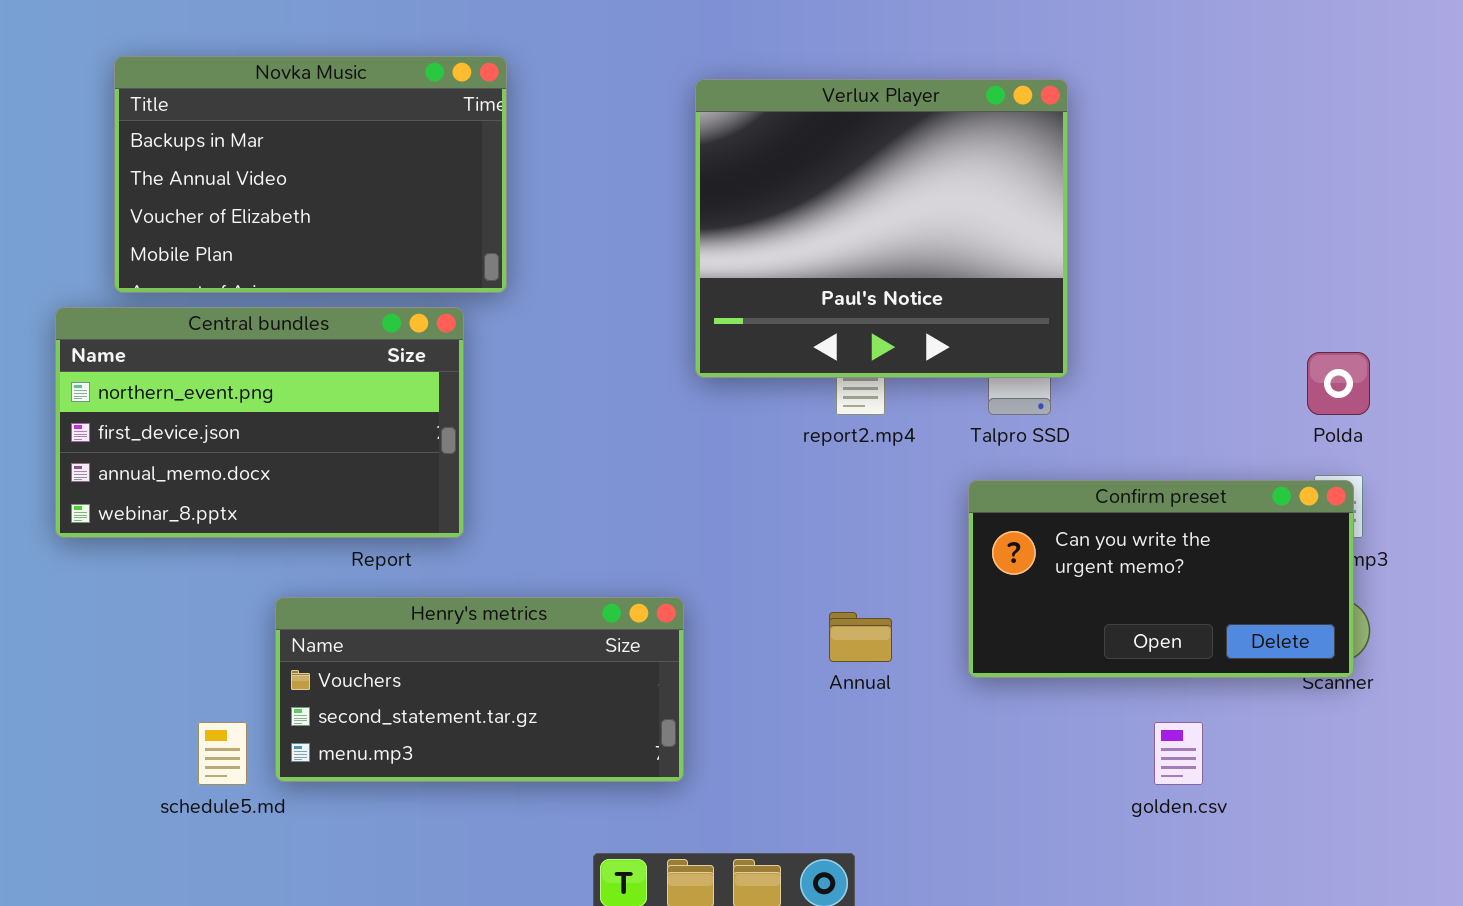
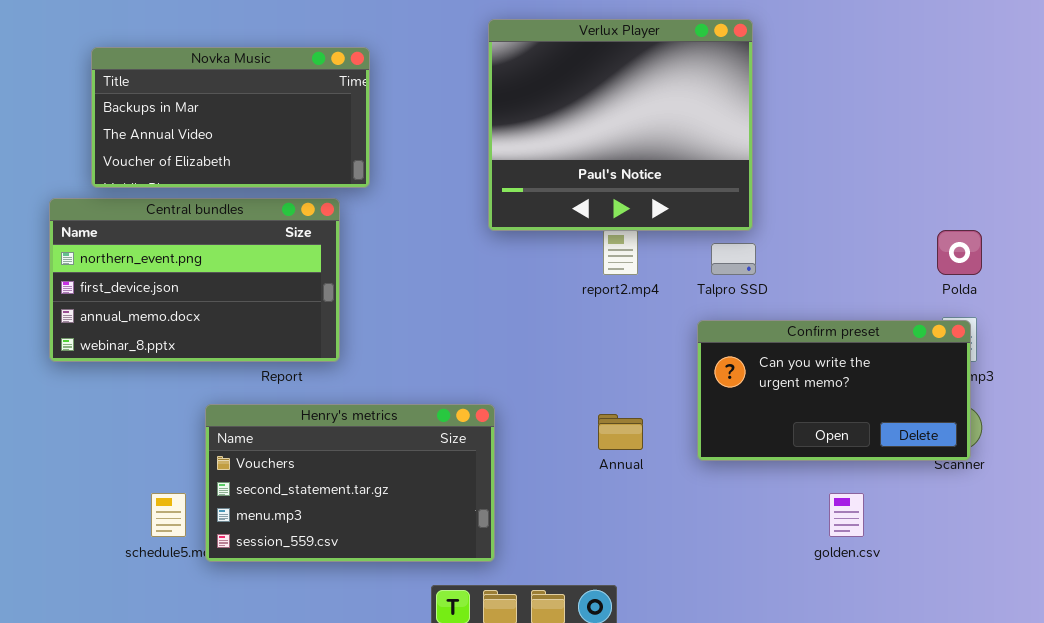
Novka Music: [114,56,507,293] -> [91,47,370,188], resized
Verlux Player: [695,79,1068,378] -> [488,19,753,231], moved
Henry's metrics: [275,597,684,782] -> [205,404,495,562], resized

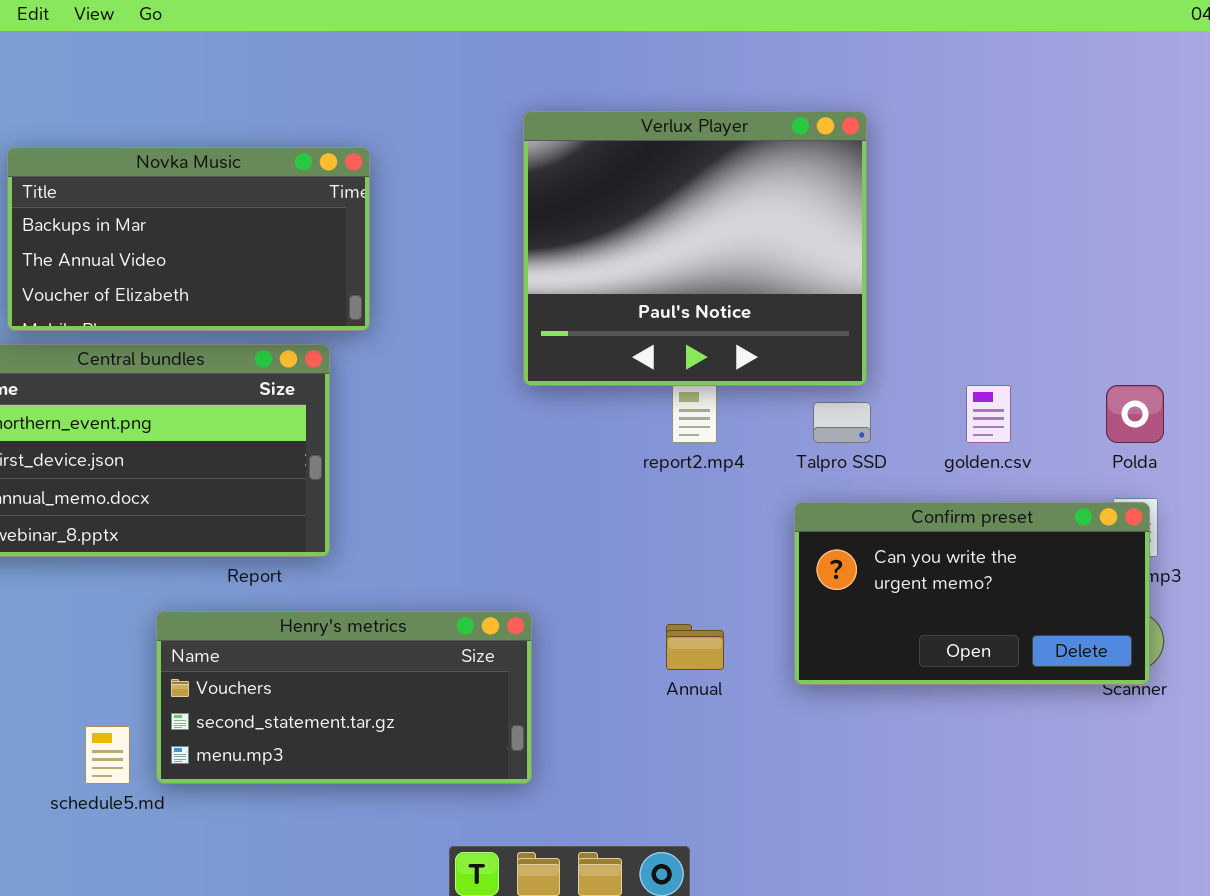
Henry's metrics: [205,404,495,562] -> [156,611,532,784], resized
golden.csv: [829,493,864,537] -> [966,385,1011,443], moved

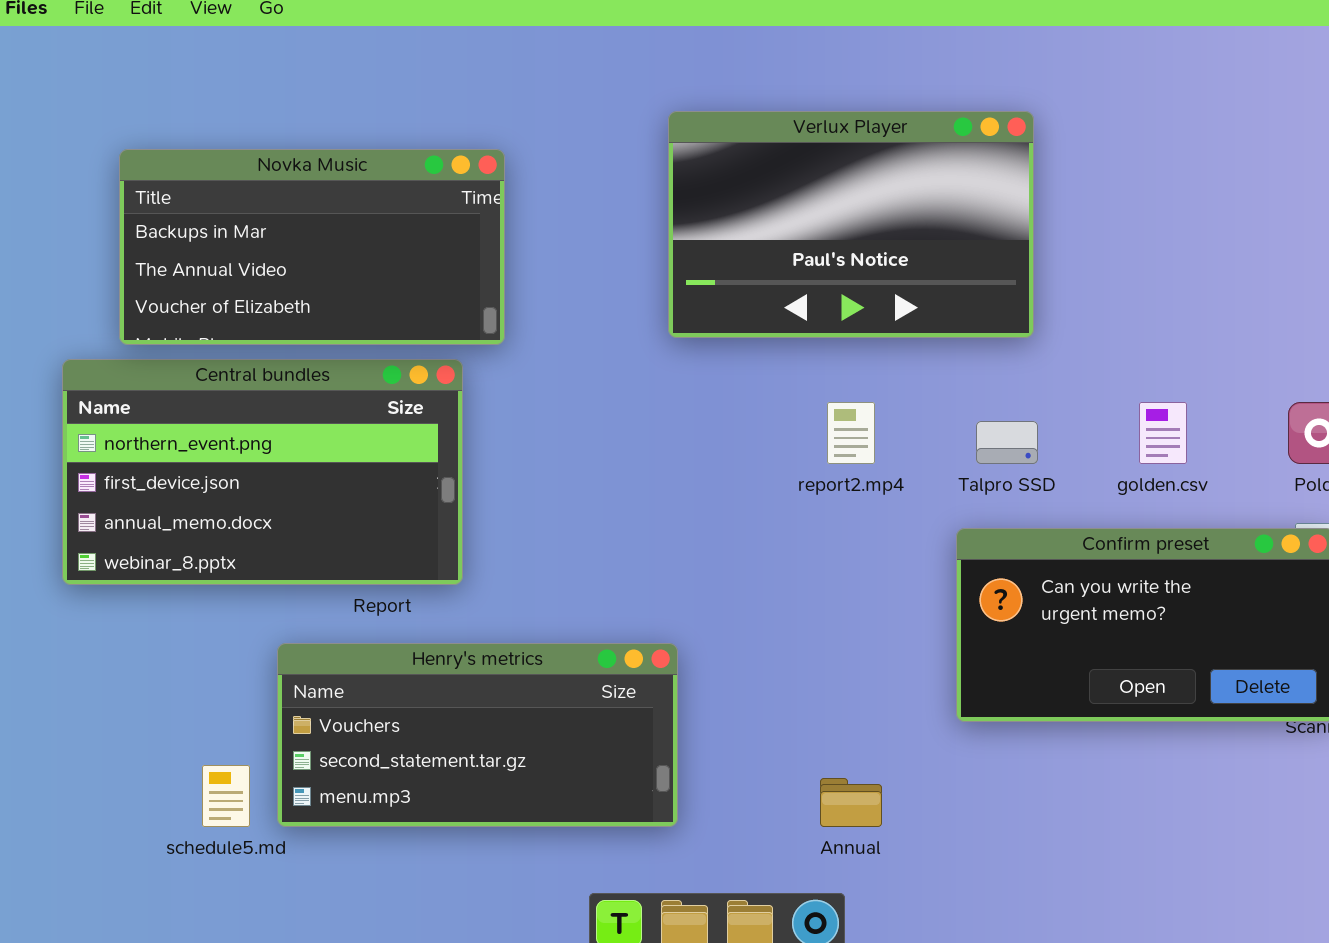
Verlux Player: [523,111,867,386] -> [668,111,1034,338], resized
Annual: [666,624,724,670] -> [820,778,882,827], moved

